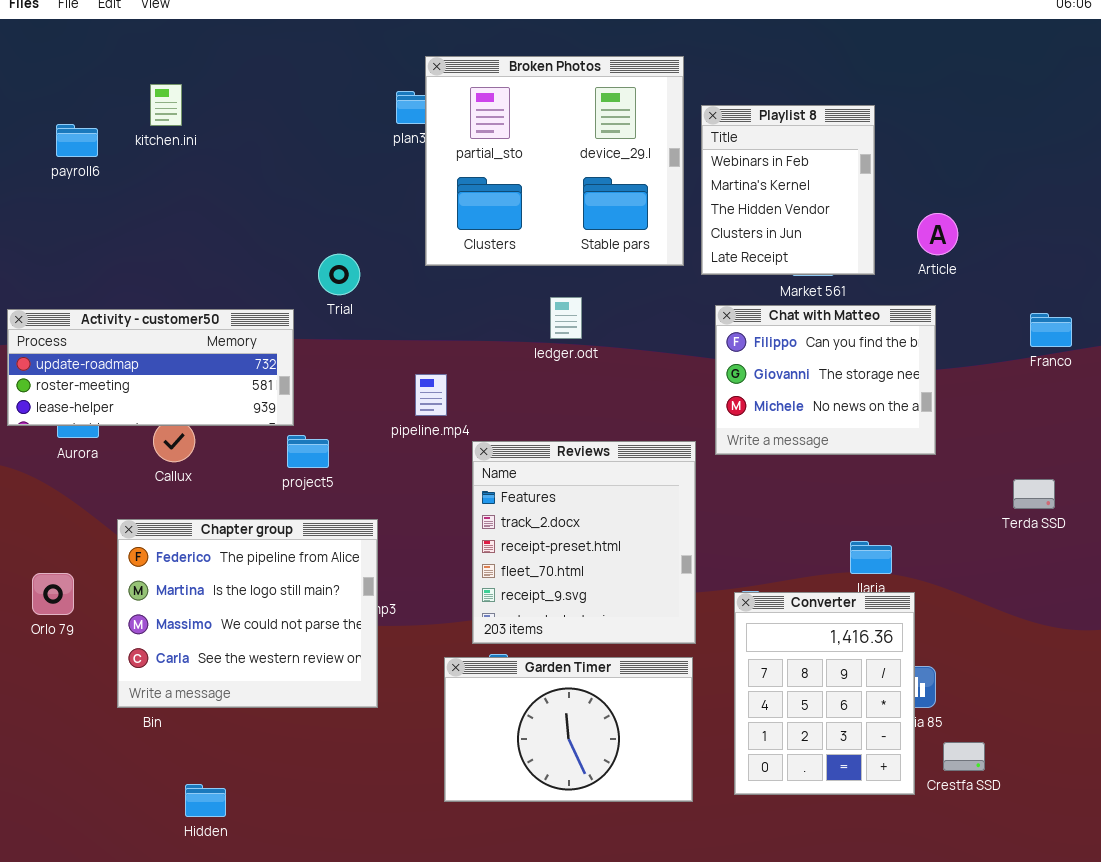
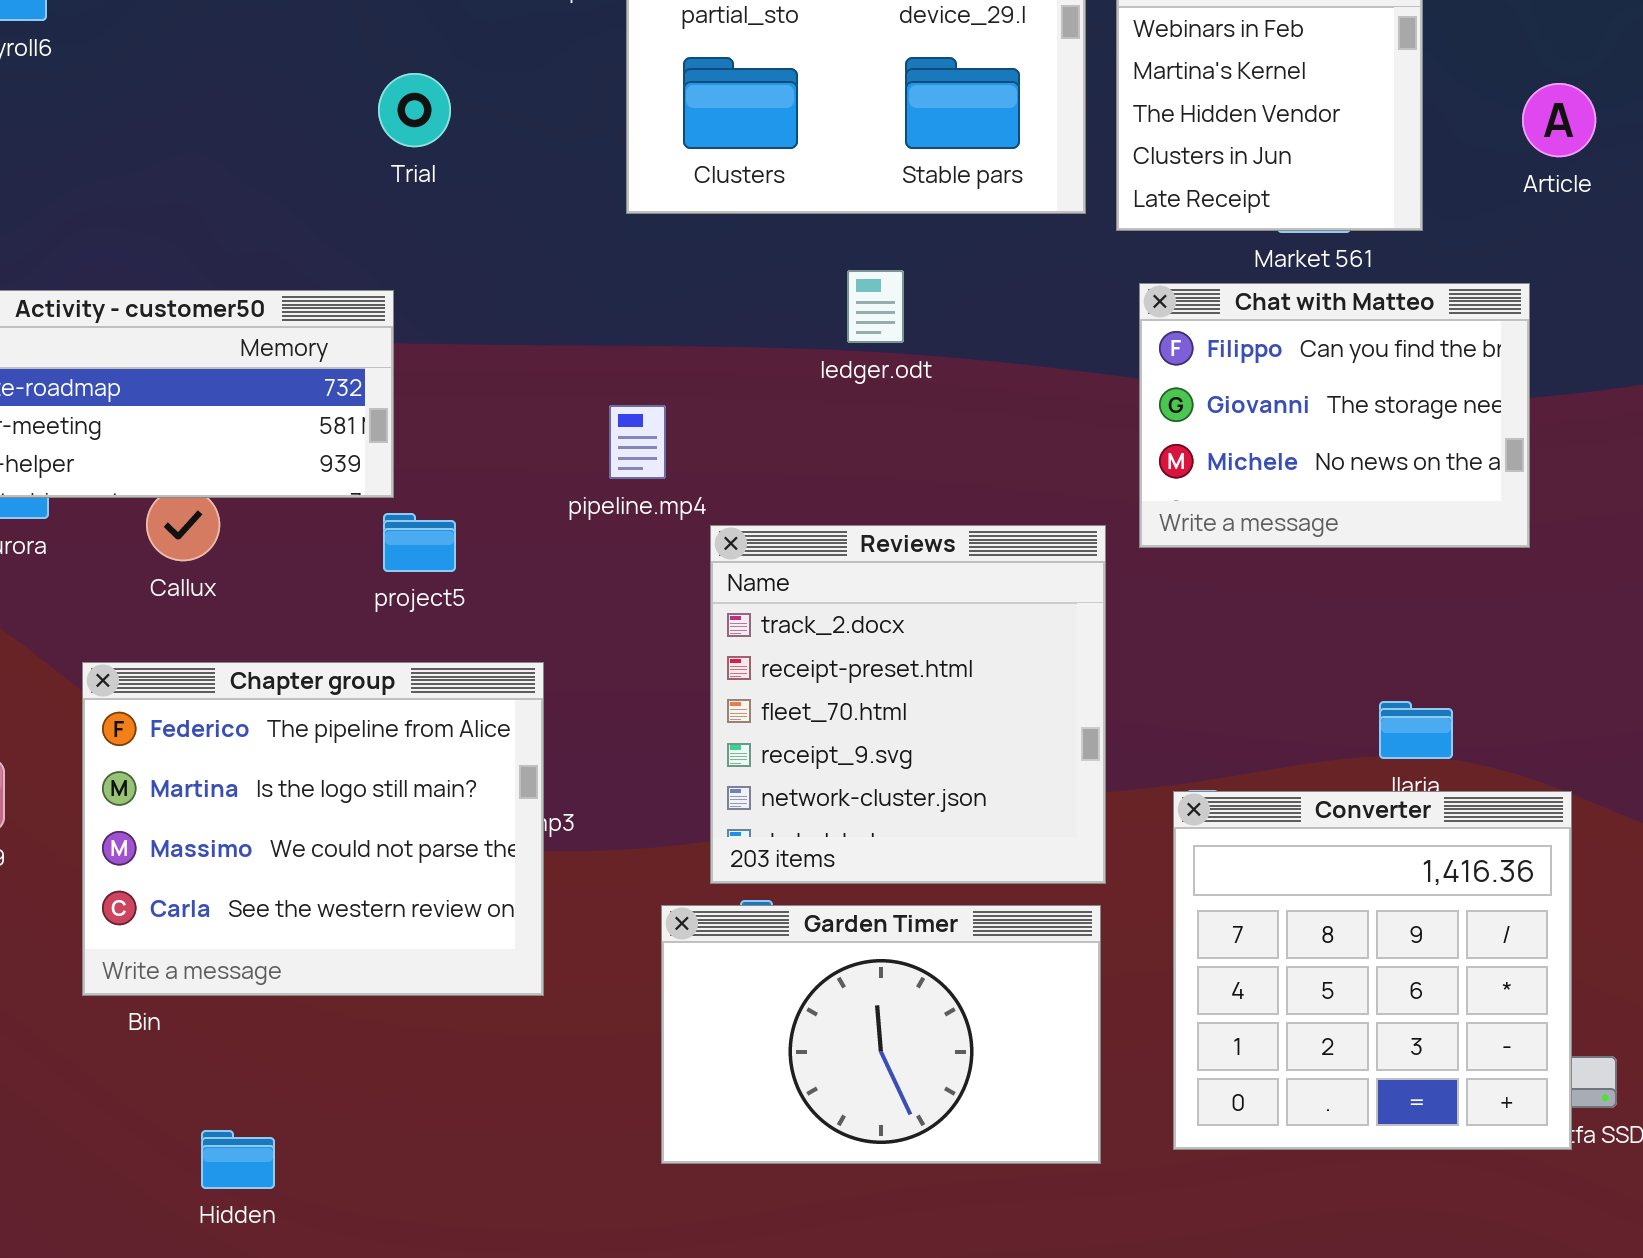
Article: [917,213,958,255] -> [1522,83,1596,157], moved
Trial: [318,254,360,295] -> [378,73,451,147], moved
Reviews: [472,441,696,644] -> [710,525,1106,884], scrolled down 1 row
Converter: [734,592,915,795] -> [1173,791,1572,1150], resized

